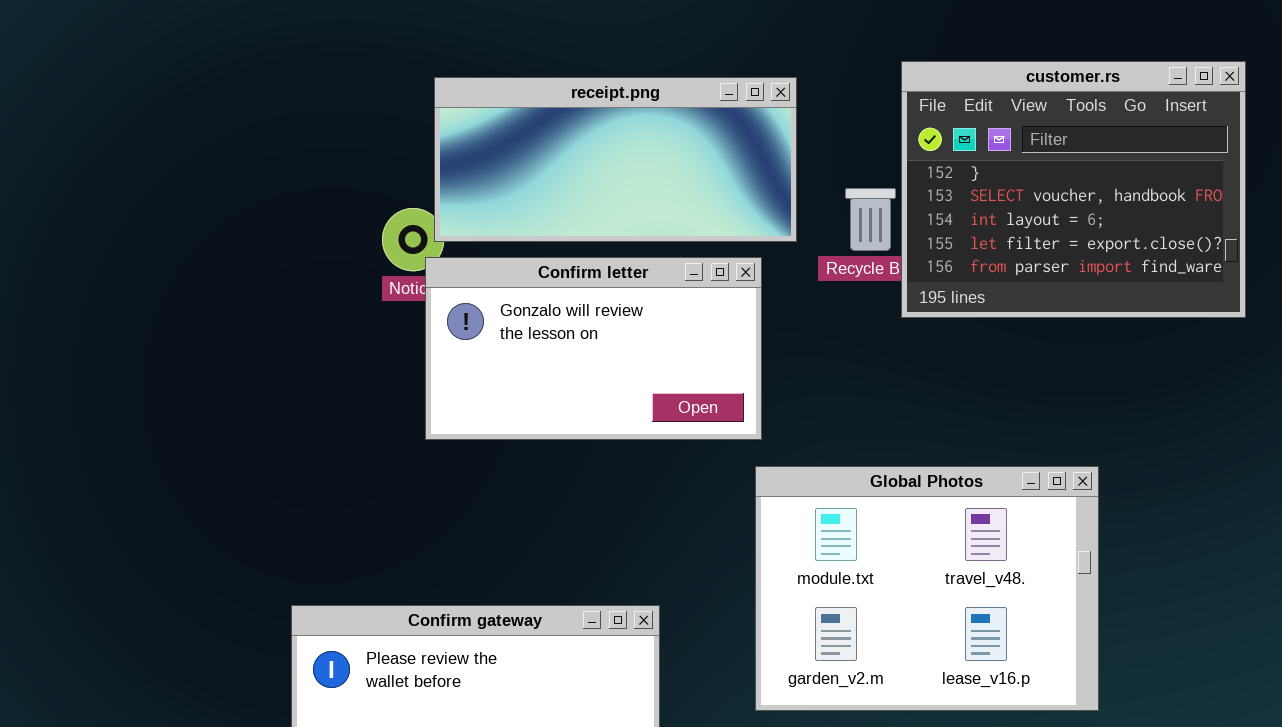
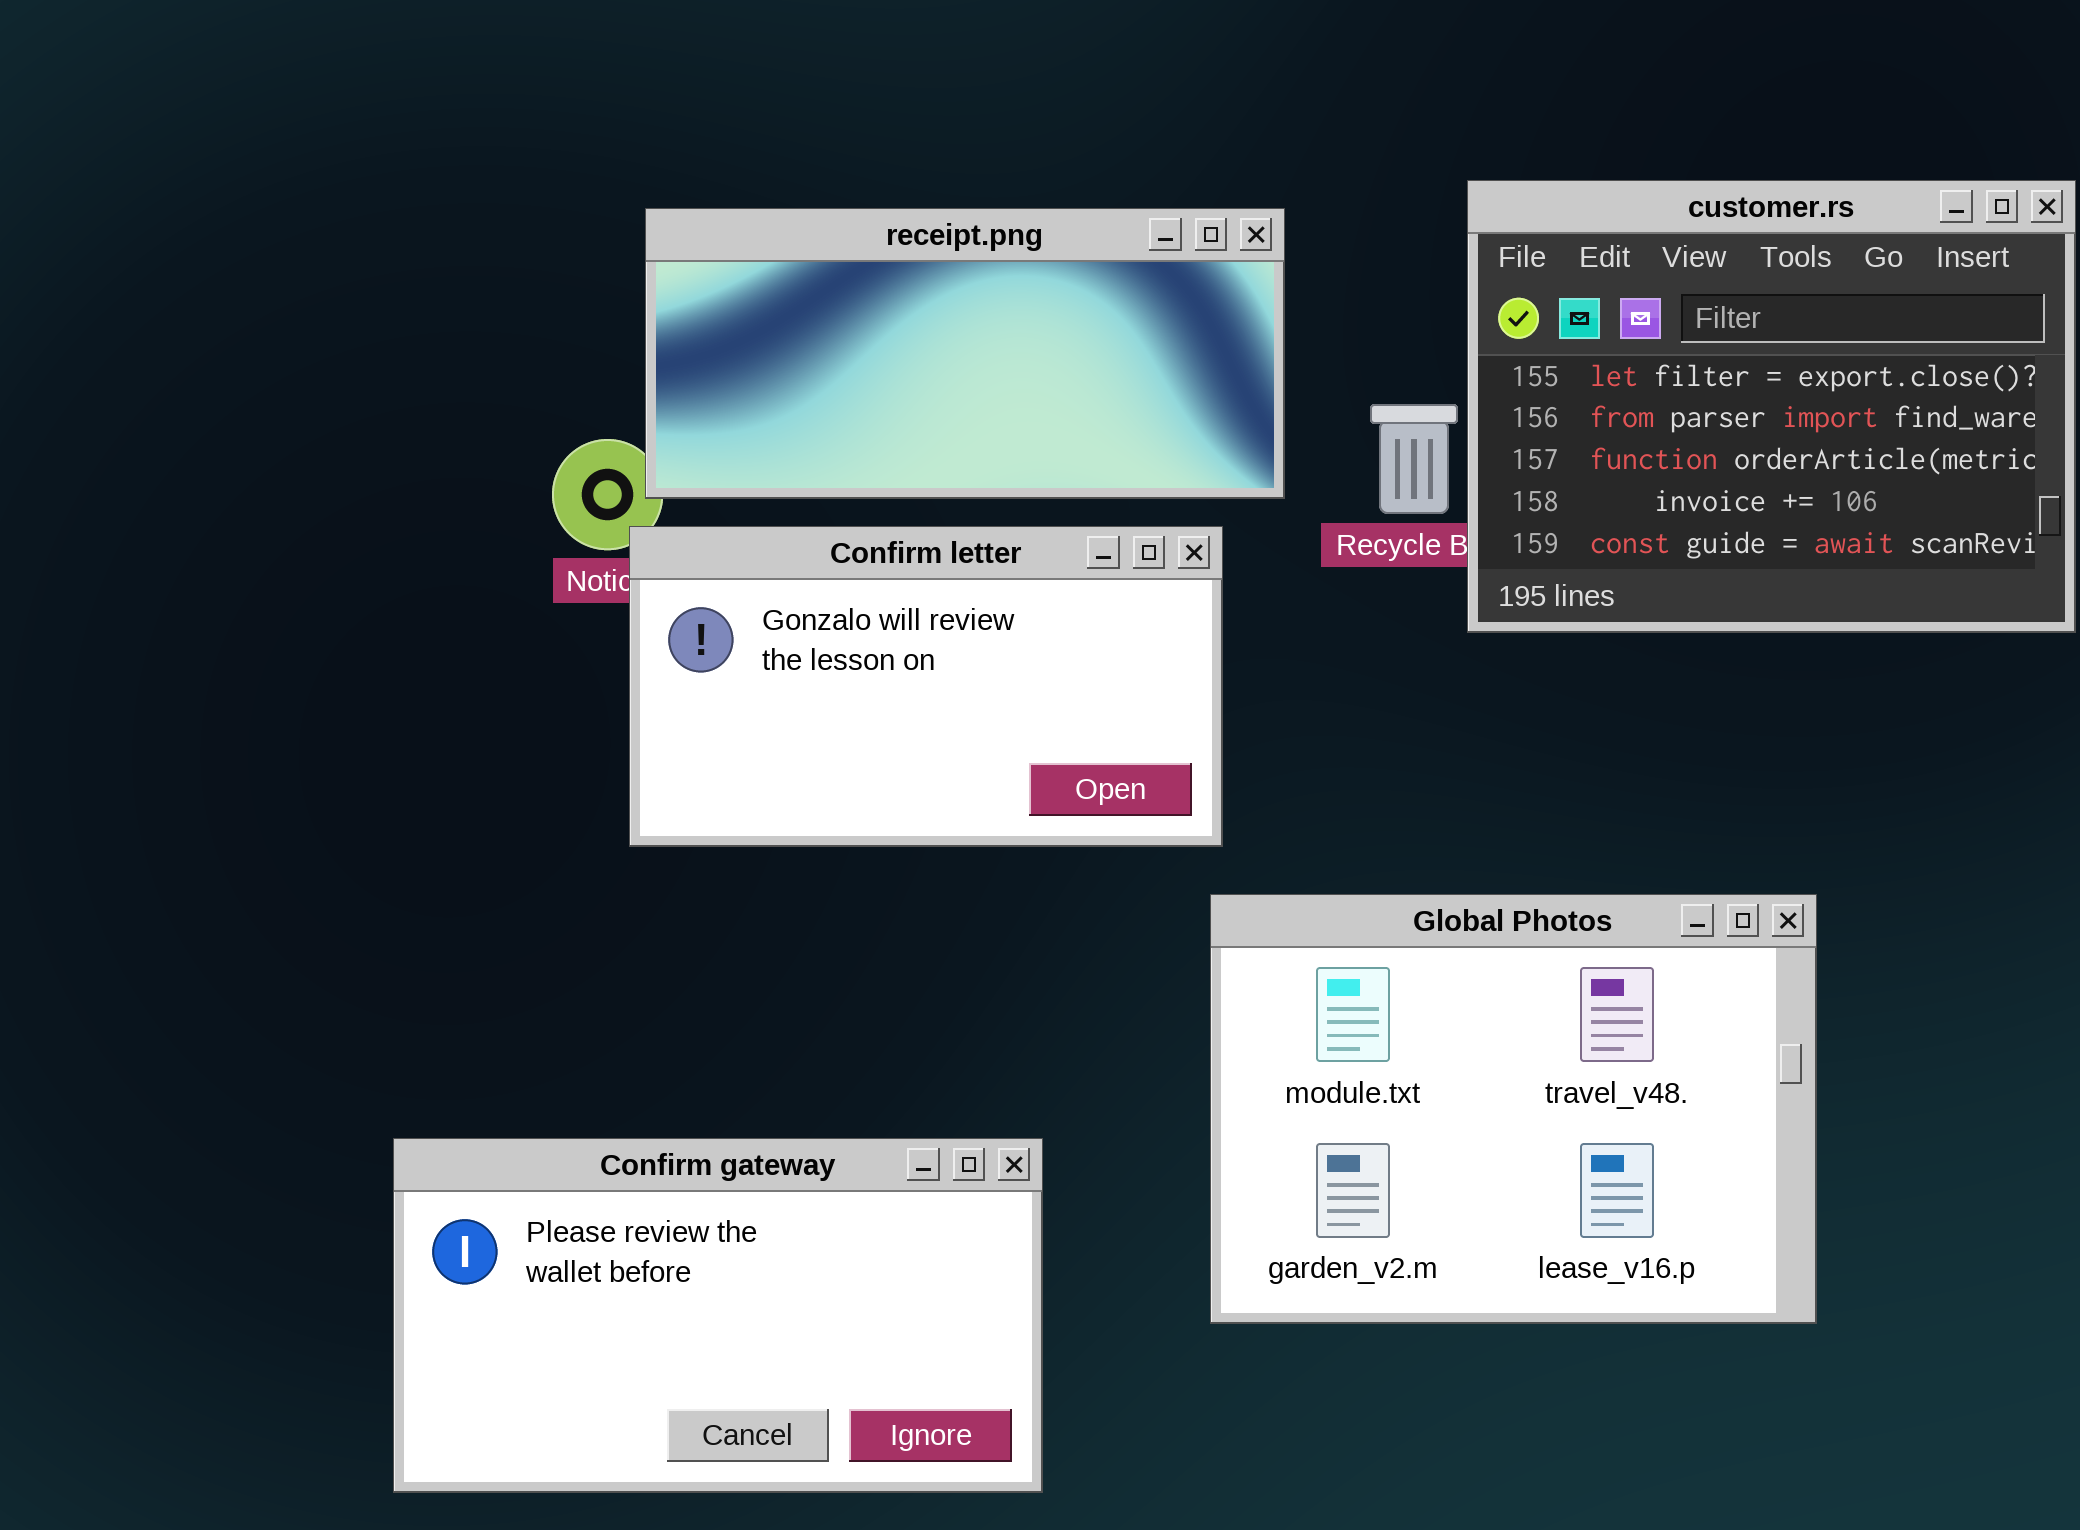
customer.rs: [901,61,1246,318] -> [1467,180,2076,633], scrolled down 3 rows

